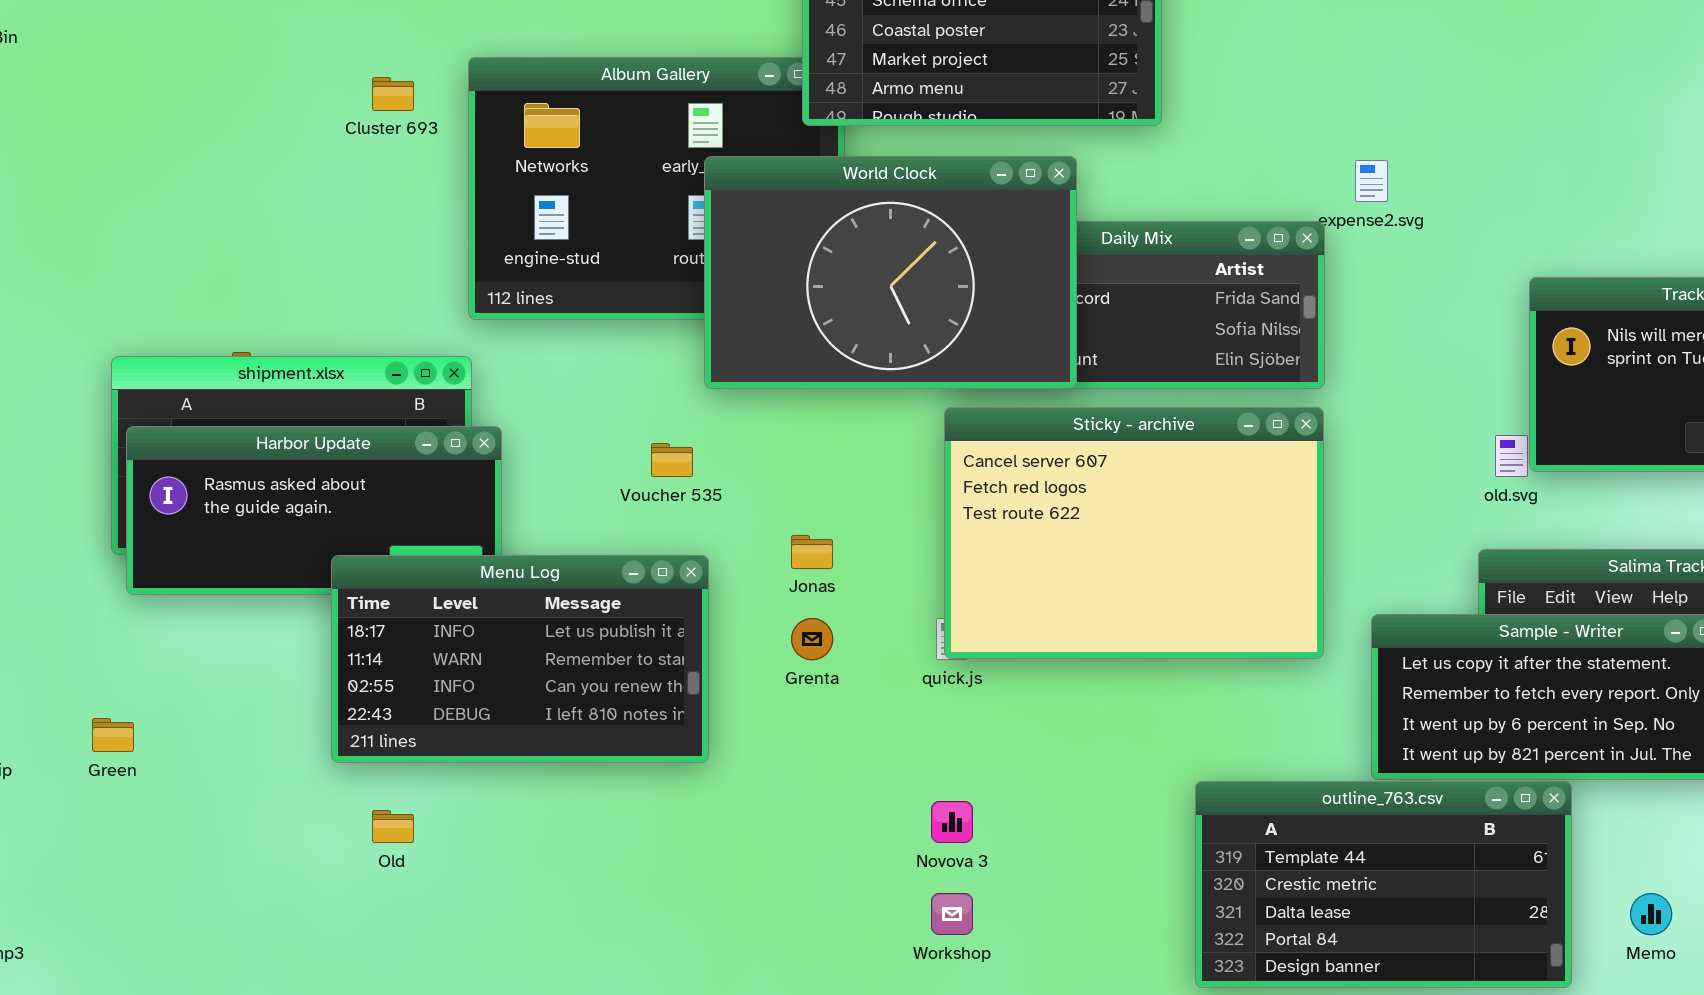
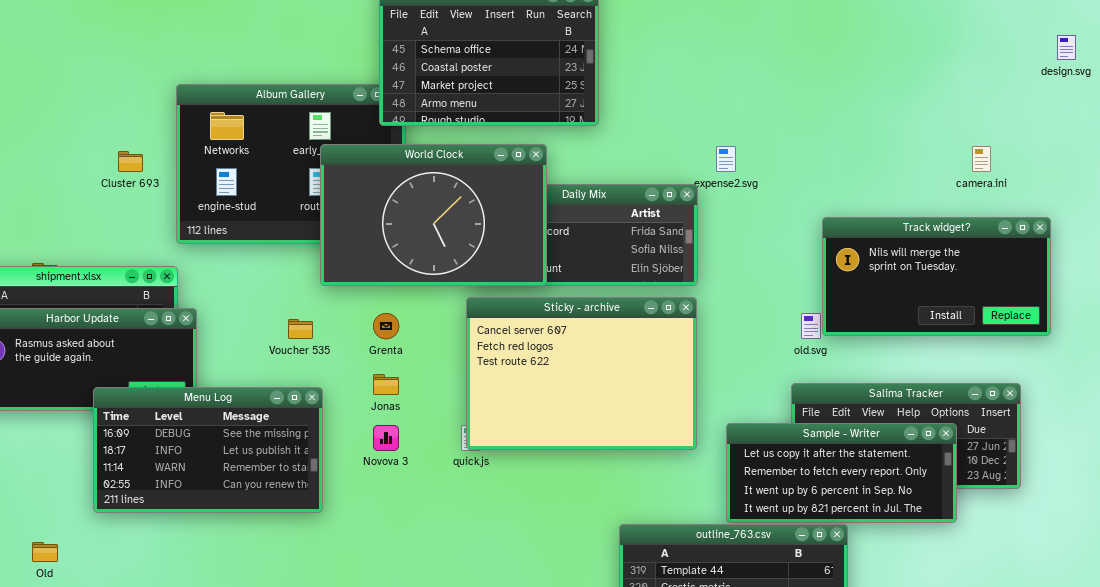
Cluster 693: [372,77,414,111] -> [118,151,143,172], moved
Menu Log: [331,555,709,763] -> [93,387,323,513], scrolled up 1 row
Grenta: [791,618,833,660] -> [373,313,399,339], moved
Novova 3: [931,801,973,843] -> [373,425,399,451], moved
Old: [372,810,414,843] -> [32,542,58,562], moved

